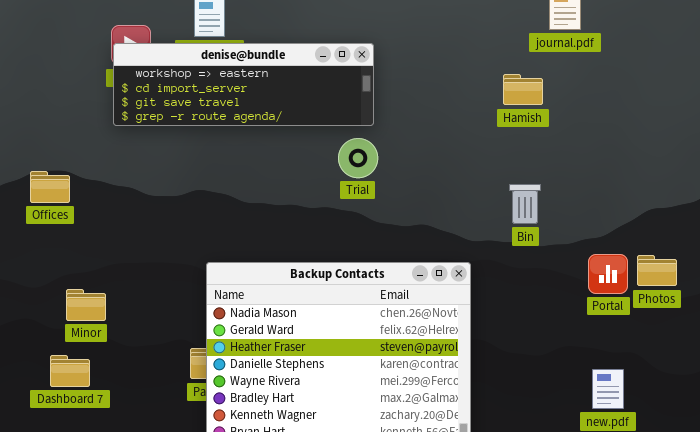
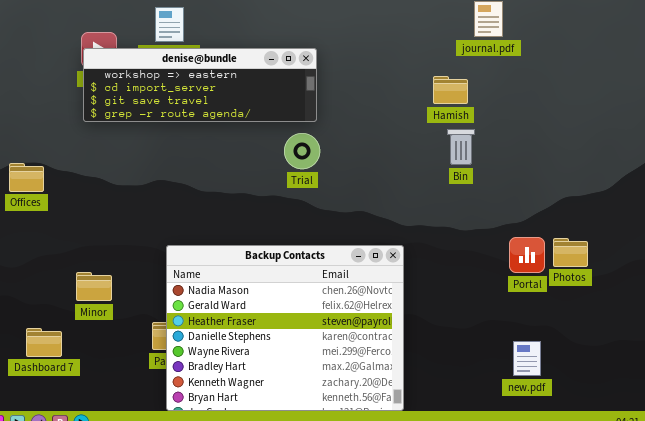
Bin: [509,184,541,224] -> [447,129,475,165], moved
Minor: [66,289,106,321] -> [76,272,112,301], moved

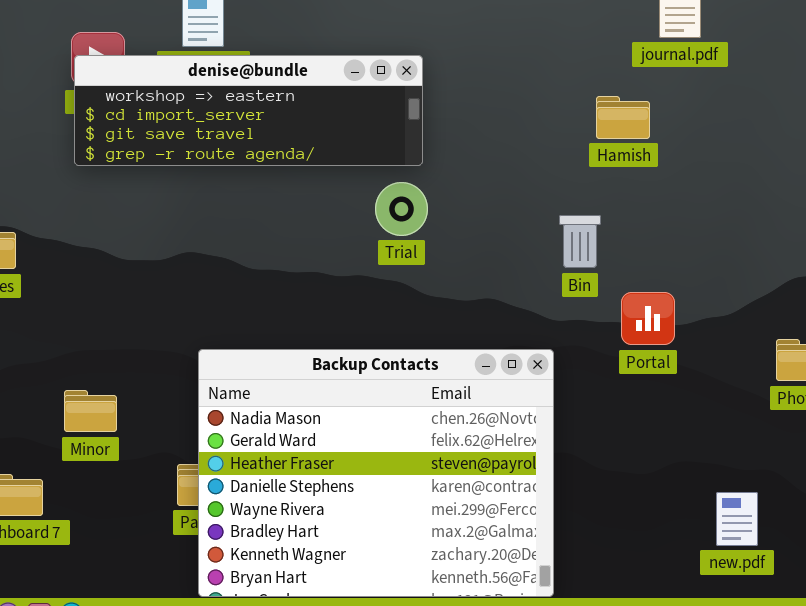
Bin: [447,129,475,165] -> [559,215,601,268], moved
Portal: [509,237,545,273] -> [621,292,675,345], moved

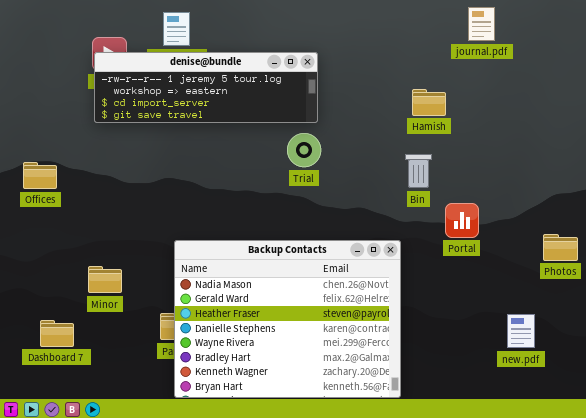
denise@bundle: [74,55,423,166] -> [94,52,318,123], scrolled up 1 row
Hamish: [596,96,650,139] -> [412,89,446,116], moved
new.pdf: [716,492,758,546] -> [507,314,535,348], moved

